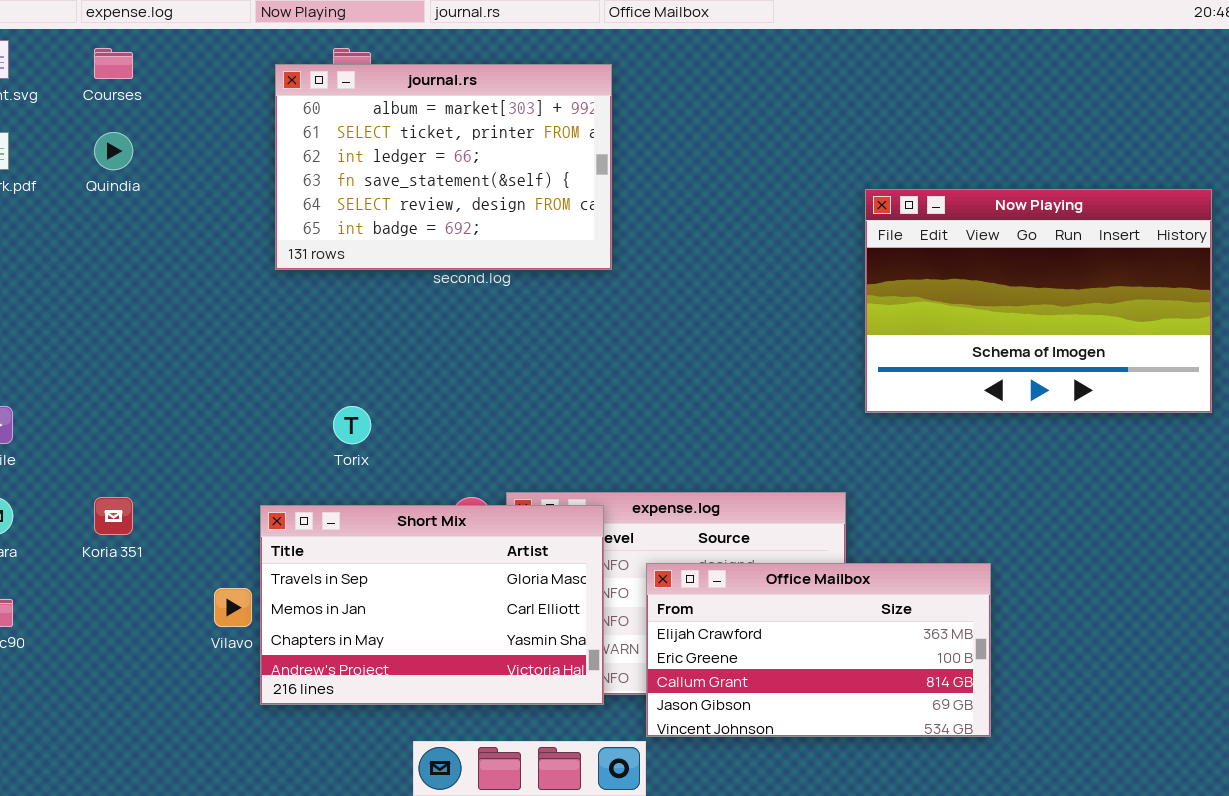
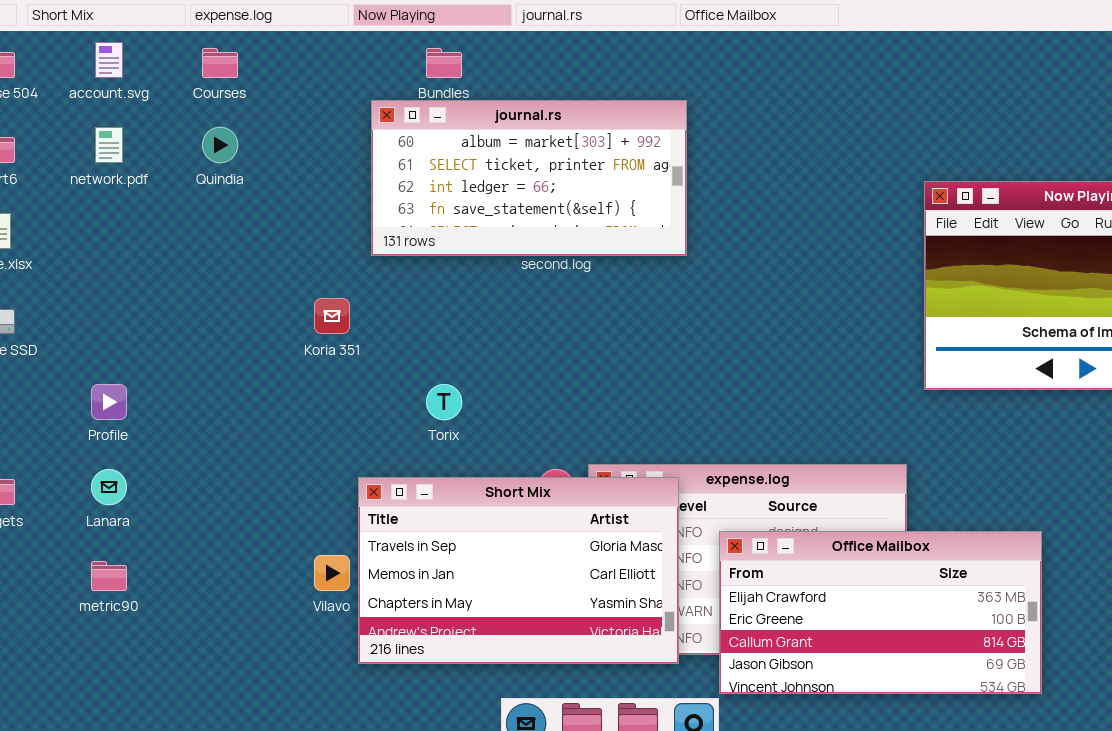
journal.rs: [275,64,612,270] -> [371,100,687,256], resized
Koria 351: [94,497,133,535] -> [314,298,350,334], moved

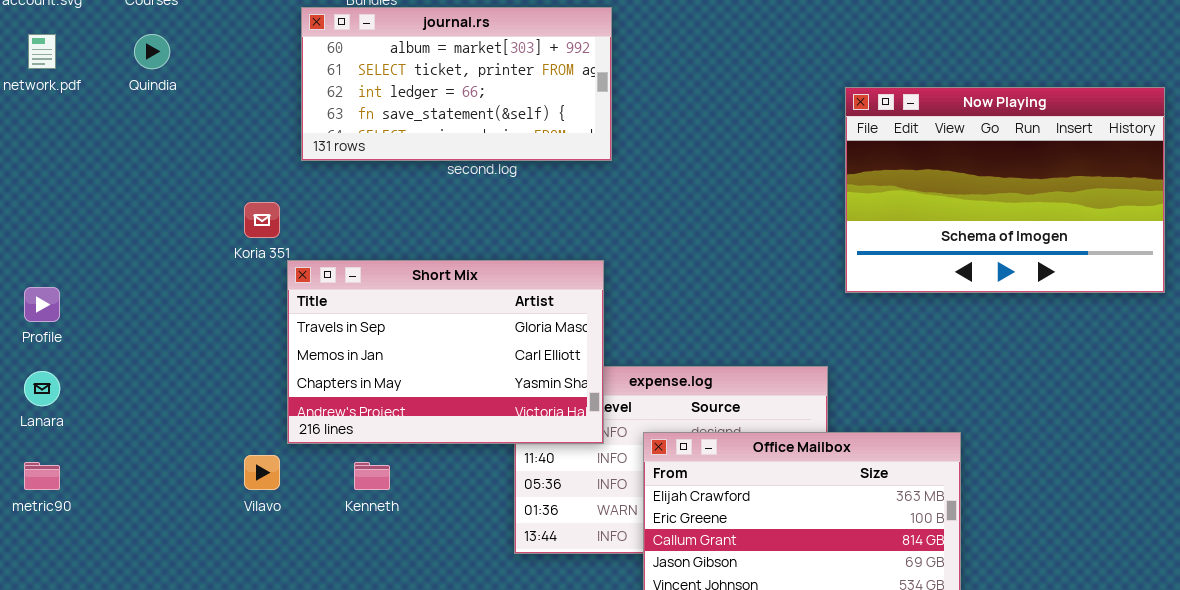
Short Mix: [358,477,679,664] -> [287,260,604,444], moved

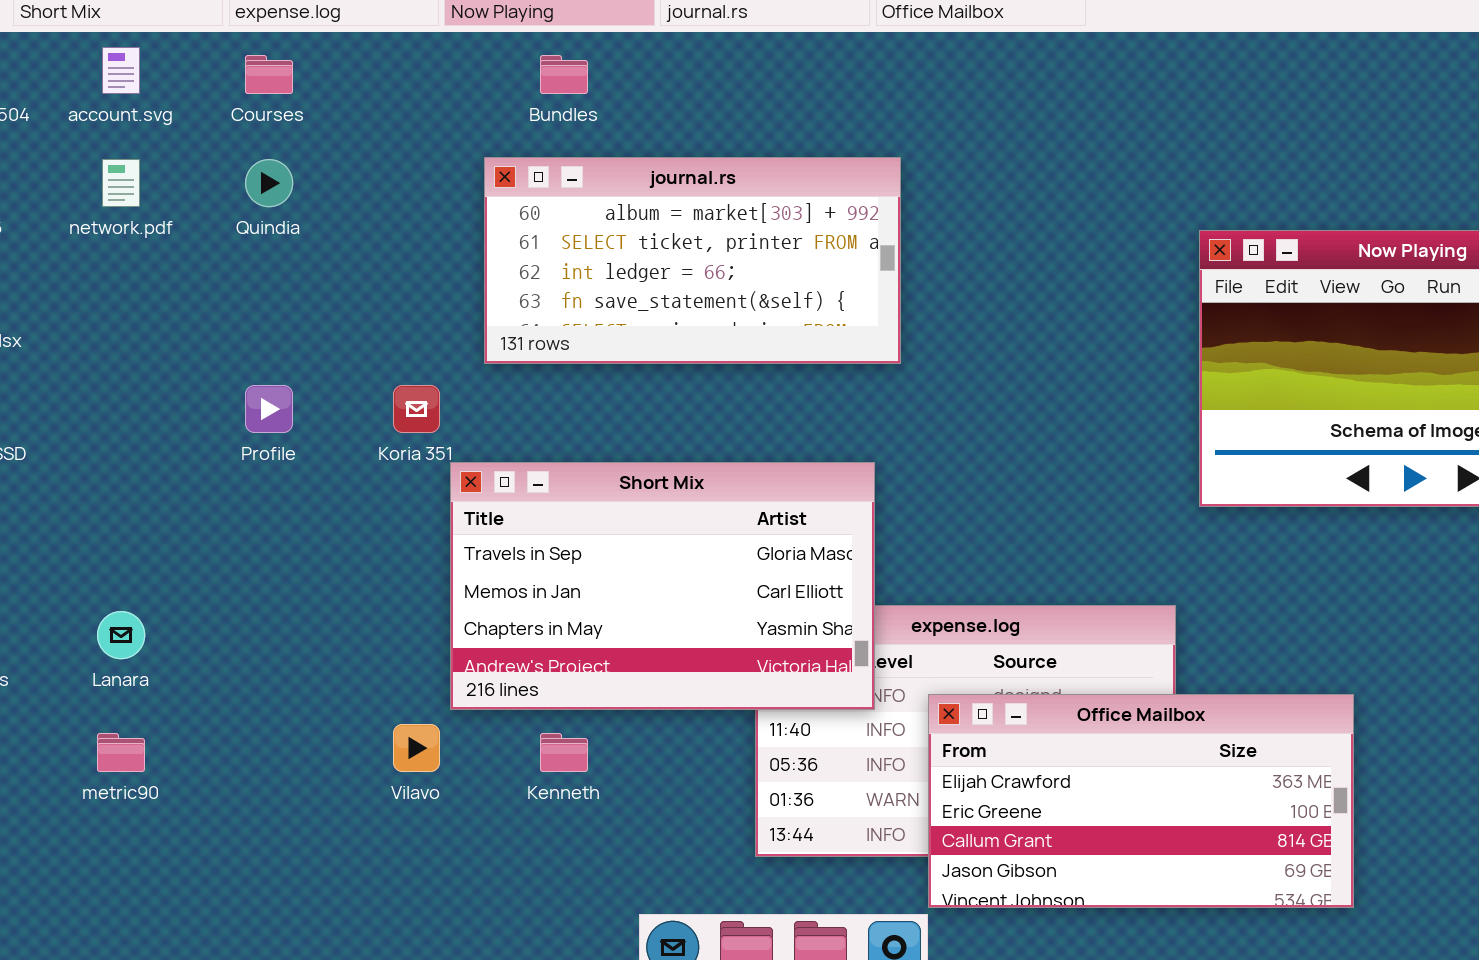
journal.rs: [301,7,612,161] -> [484,157,901,364], moved
Profile: [24,287,60,322] -> [245,385,293,433], moved

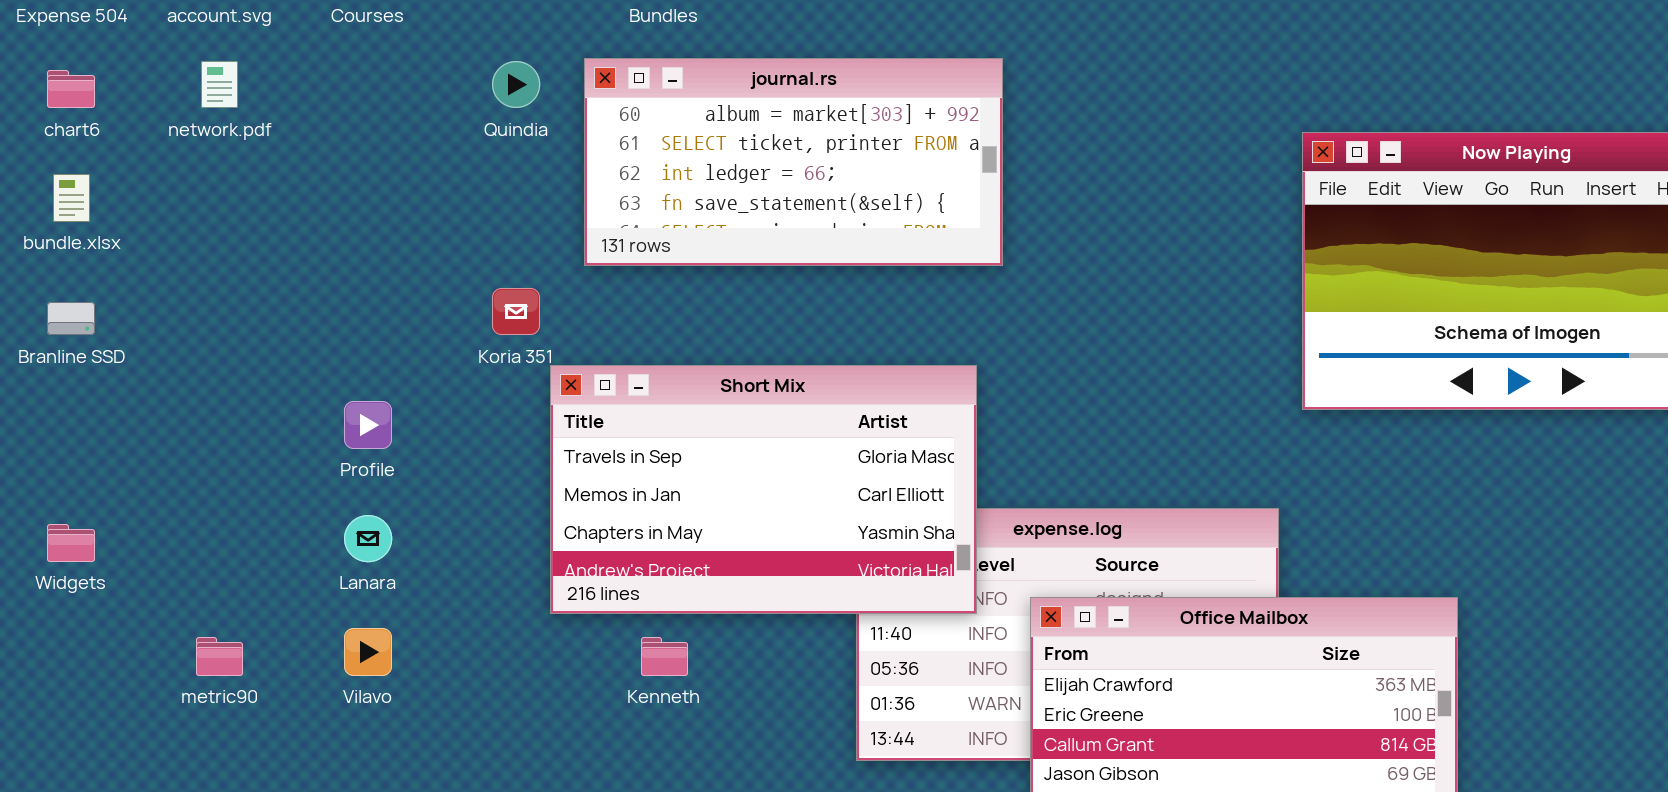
Quindia: [245,159,293,207] -> [492,61,540,108], moved
Profile: [245,385,293,433] -> [344,401,392,449], moved
Lanara: [97,611,145,659] -> [344,515,392,562], moved
Vilavo: [393,724,440,772] -> [344,628,392,676], moved

